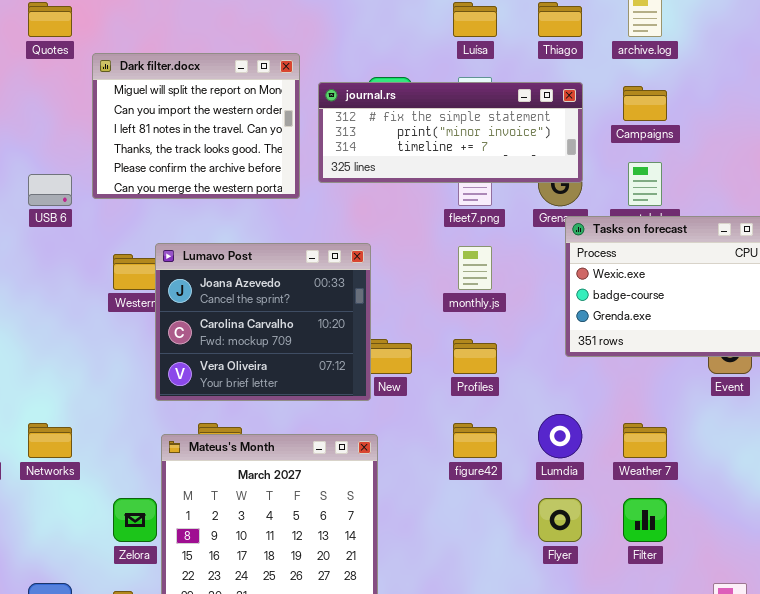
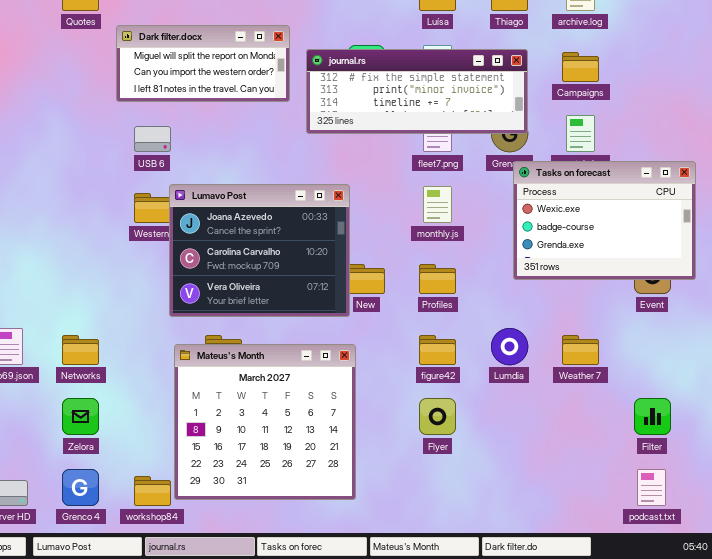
Dark filter.docx: [92,53,300,199] -> [116,25,290,102], resized
USB 6: [28,174,72,206] -> [134,126,171,152], moved
Zelora: [113,498,157,542] -> [62,398,99,435], moved
Flyer: [538,498,582,542] -> [419,398,456,435], moved
Filter: [623,498,667,542] -> [634,398,671,435], moved

